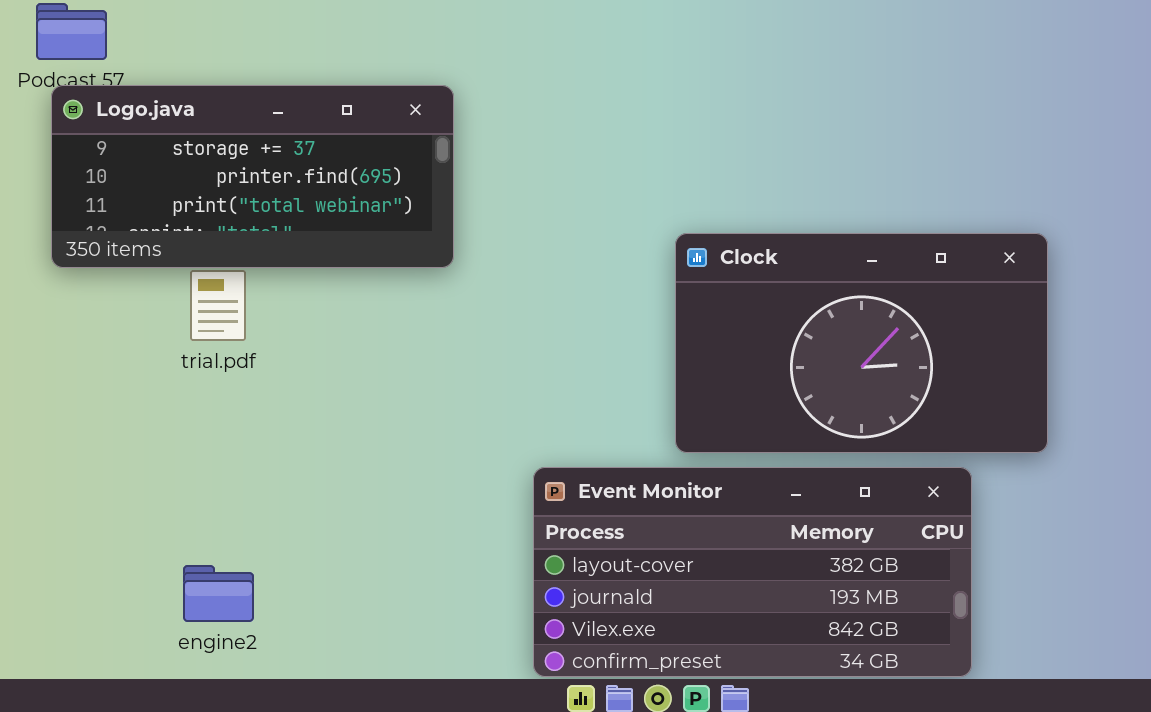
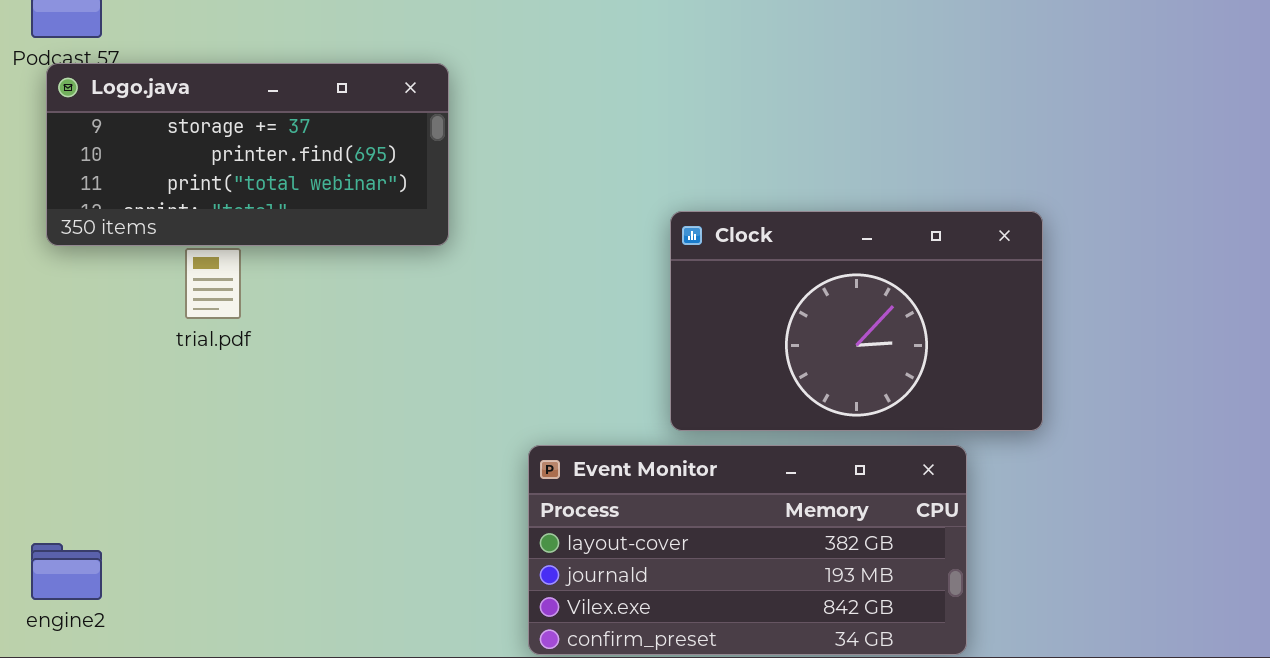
engine2: [183,565,254,622] -> [31,543,102,600], moved

